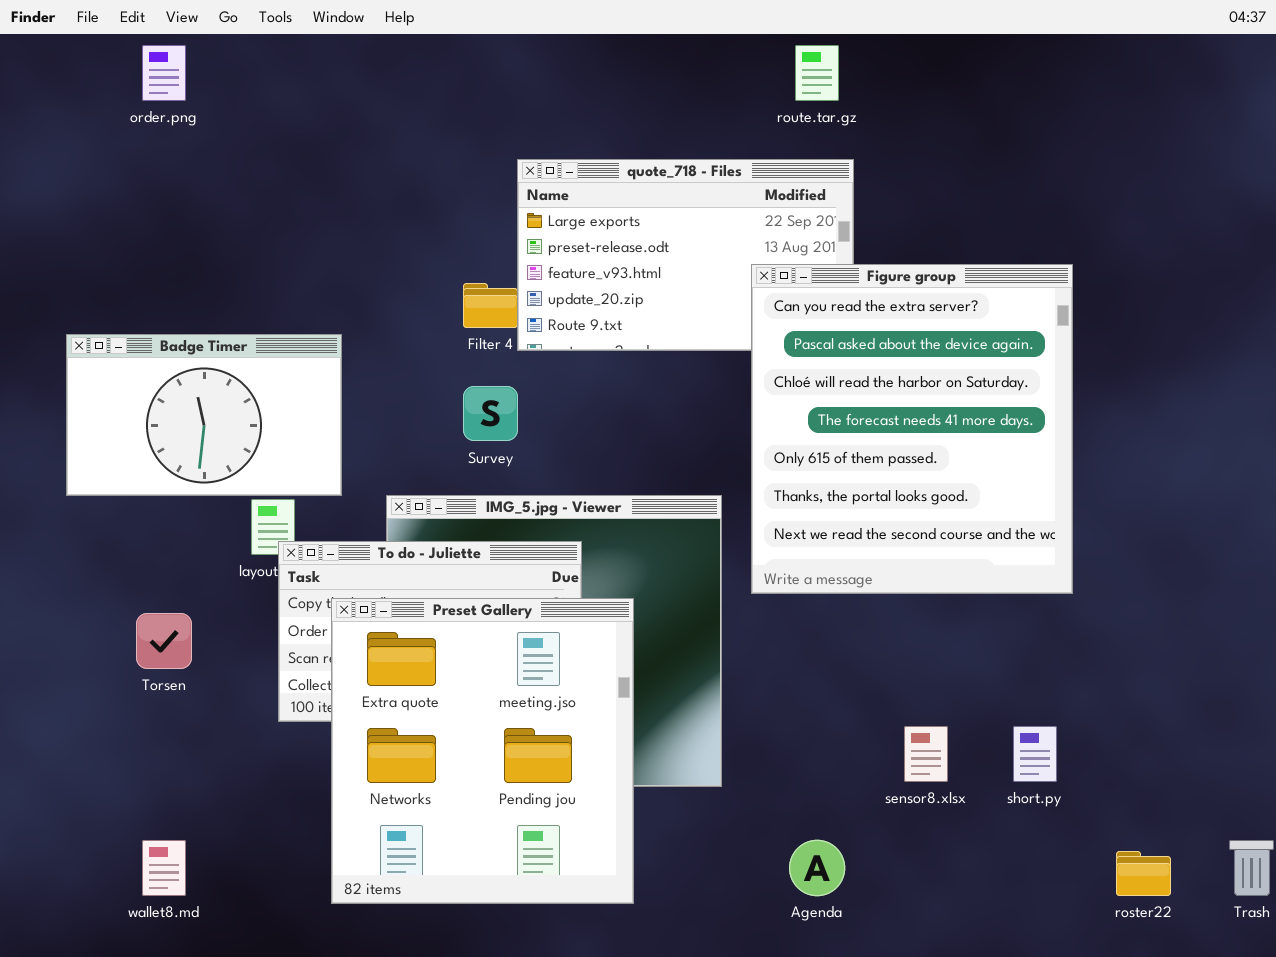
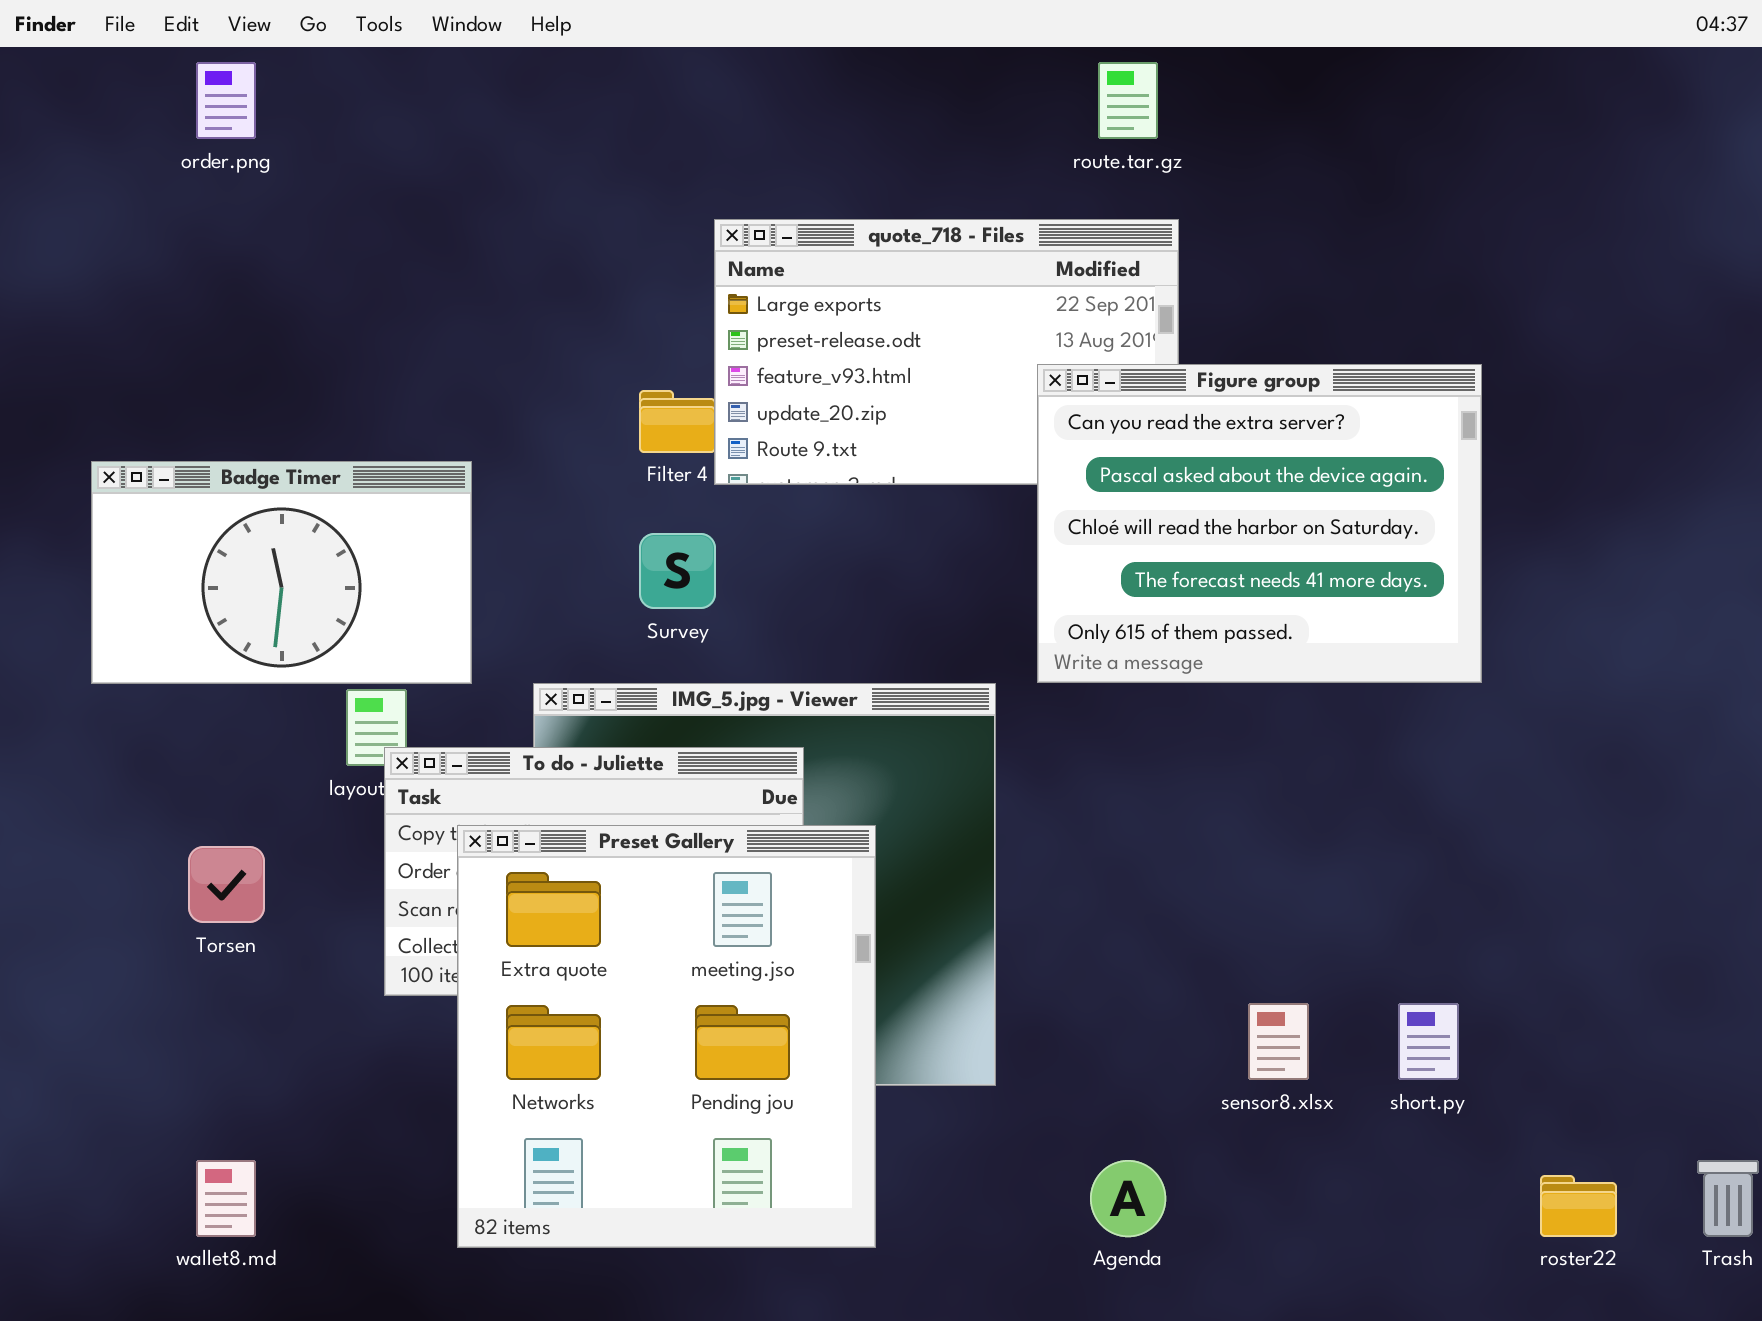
Figure group: [751,264,1073,594] -> [1037,364,1482,683], resized

